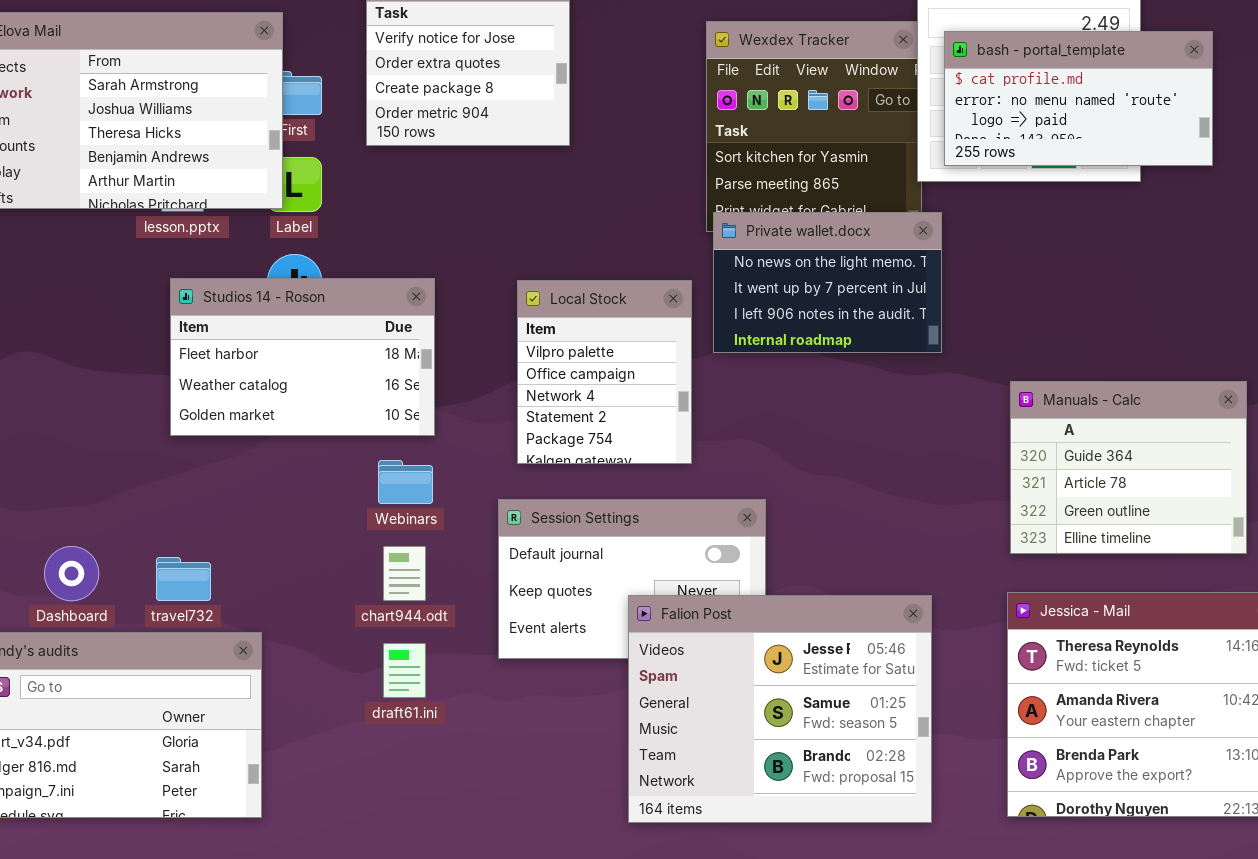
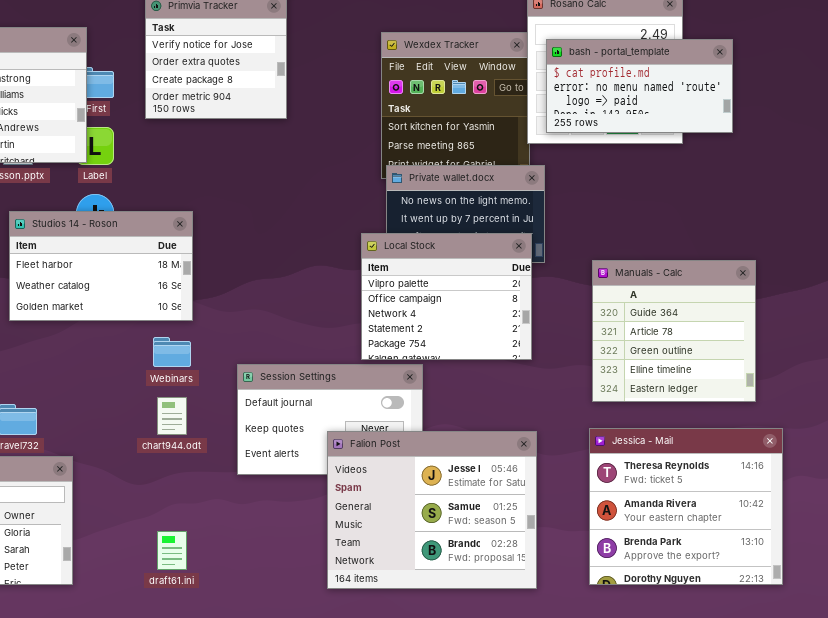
Local Stock: [517,280,692,464] -> [361,233,532,360], moved, resized
Manuals - Calc: [1010,381,1247,554] -> [592,260,756,402], resized
draft61.ini: [383,643,426,698] -> [157,531,187,570], moved

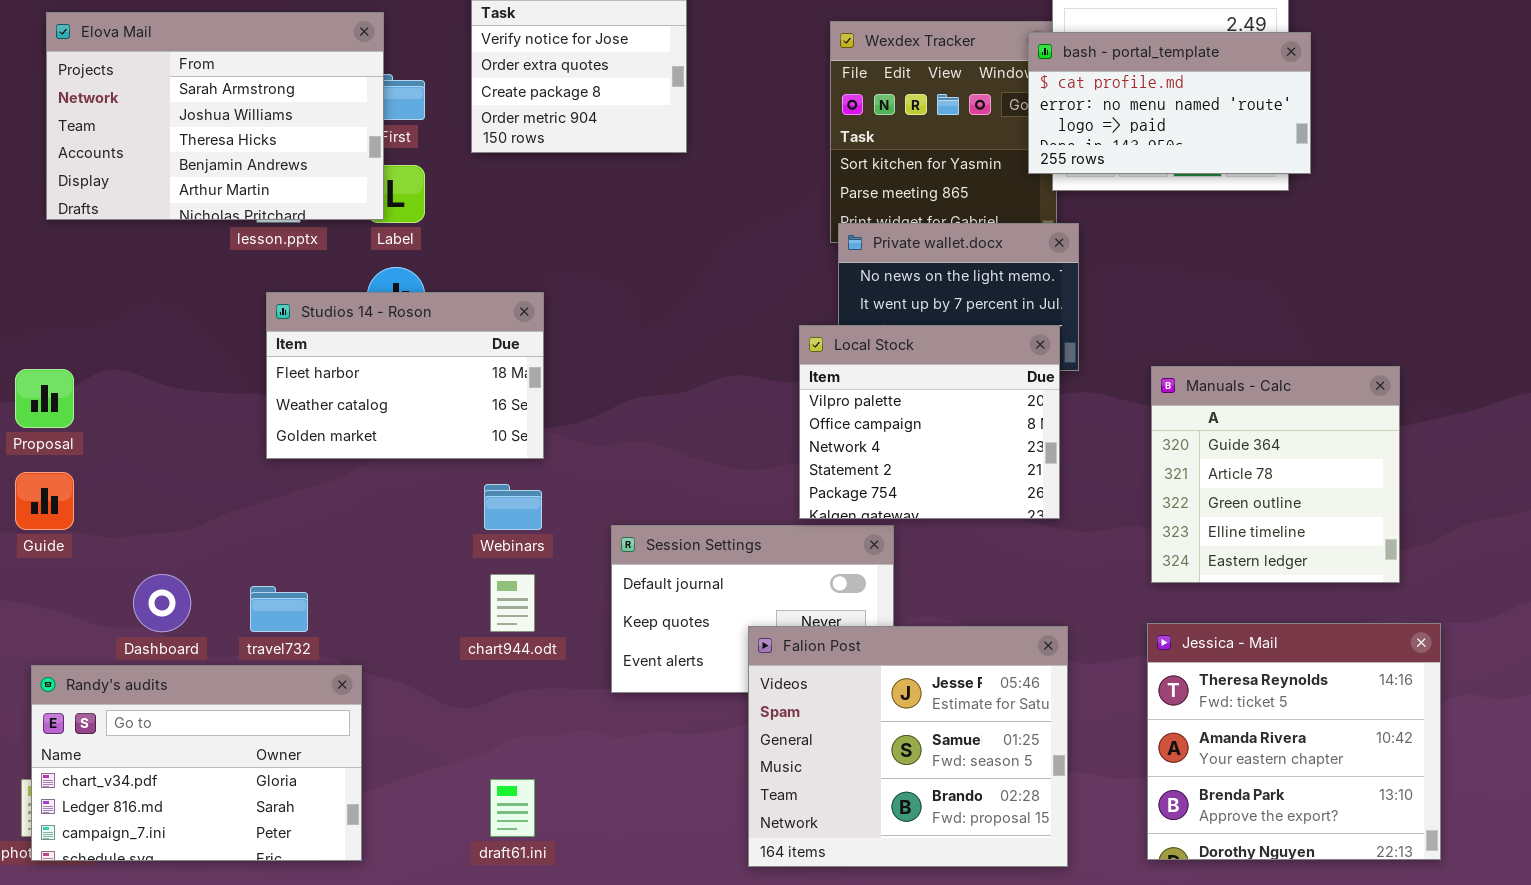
bash - portal_template: [546,39,733,133] -> [1028,32,1311,174], moved

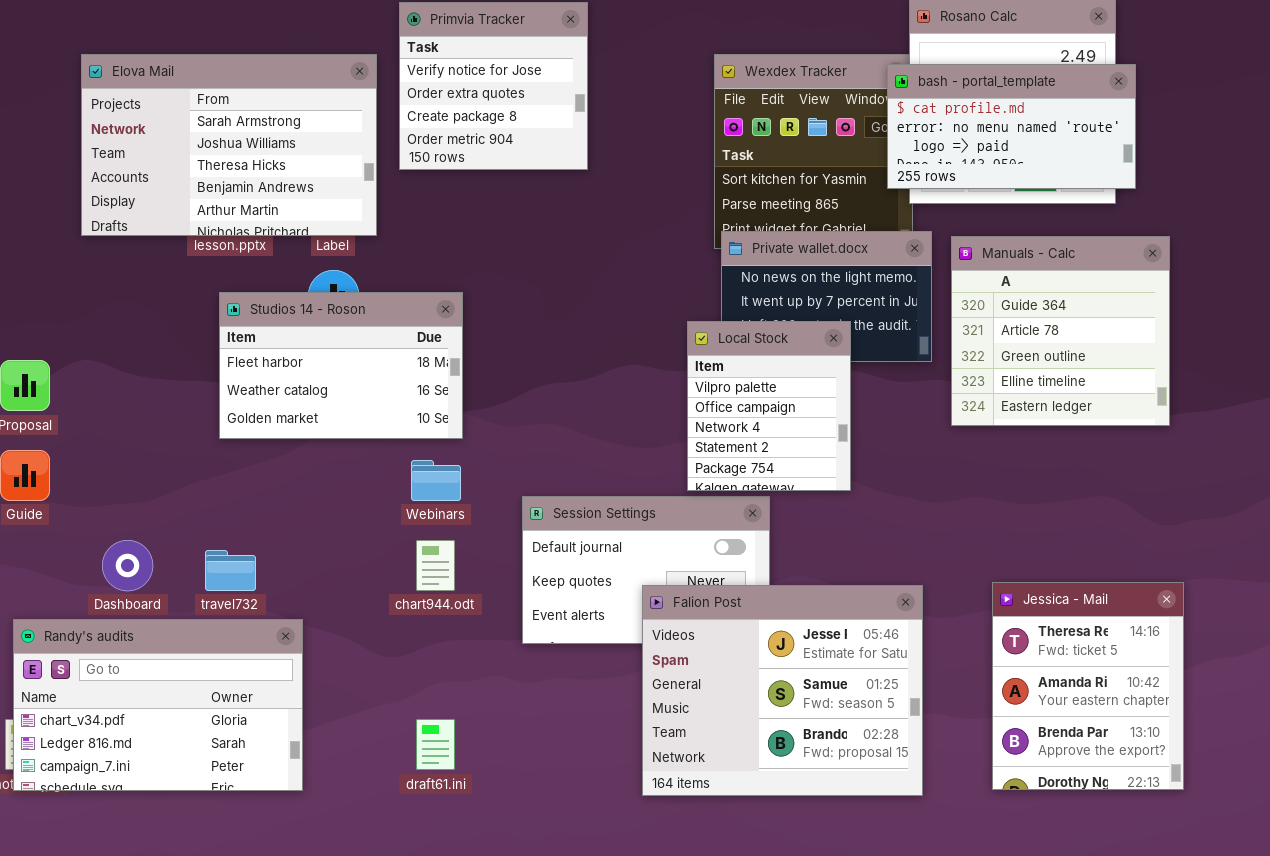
Elova Mail: [46,12,384,220] -> [81,54,377,236], moved
Local Stock: [799,325,1060,519] -> [687,321,851,491], resized
Manuals - Calc: [1151,366,1400,583] -> [951,236,1170,426], moved
Jessica - Mail: [1147,623,1441,860] -> [992,582,1184,790], resized

